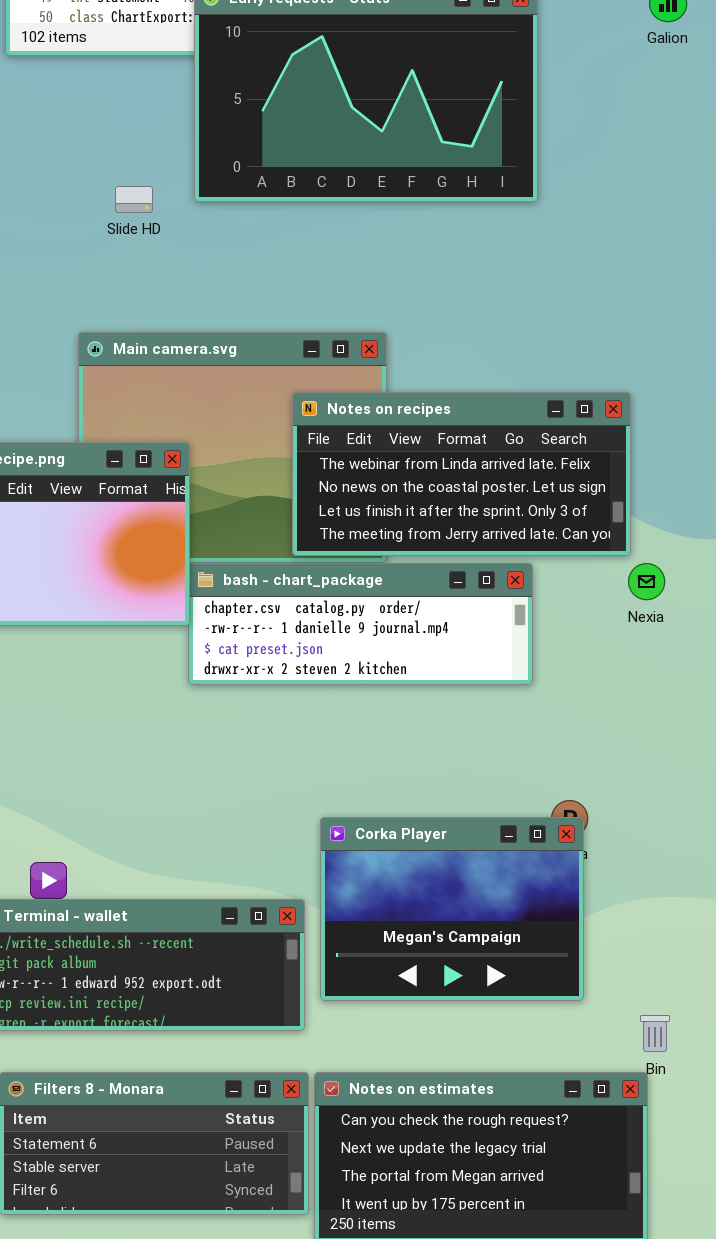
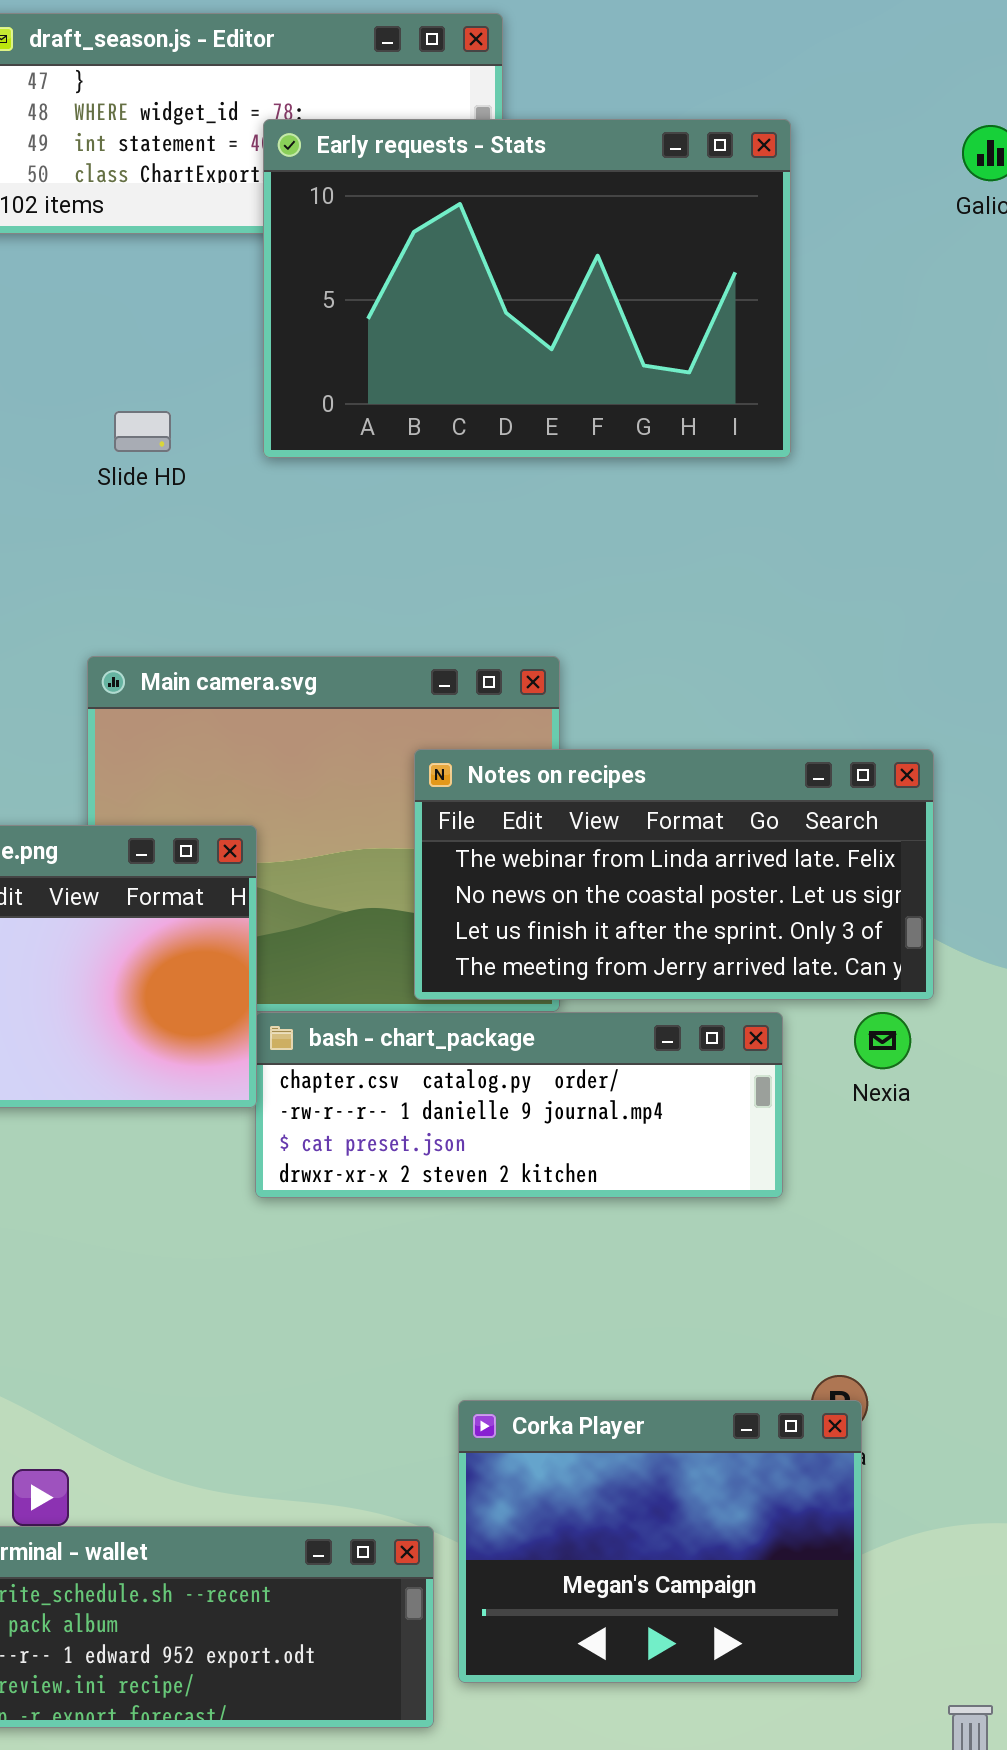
Slide HD: [115,186,153,213] -> [114,411,171,452], moved
Nexia: [628,563,665,600] -> [854,1012,911,1069], moved

